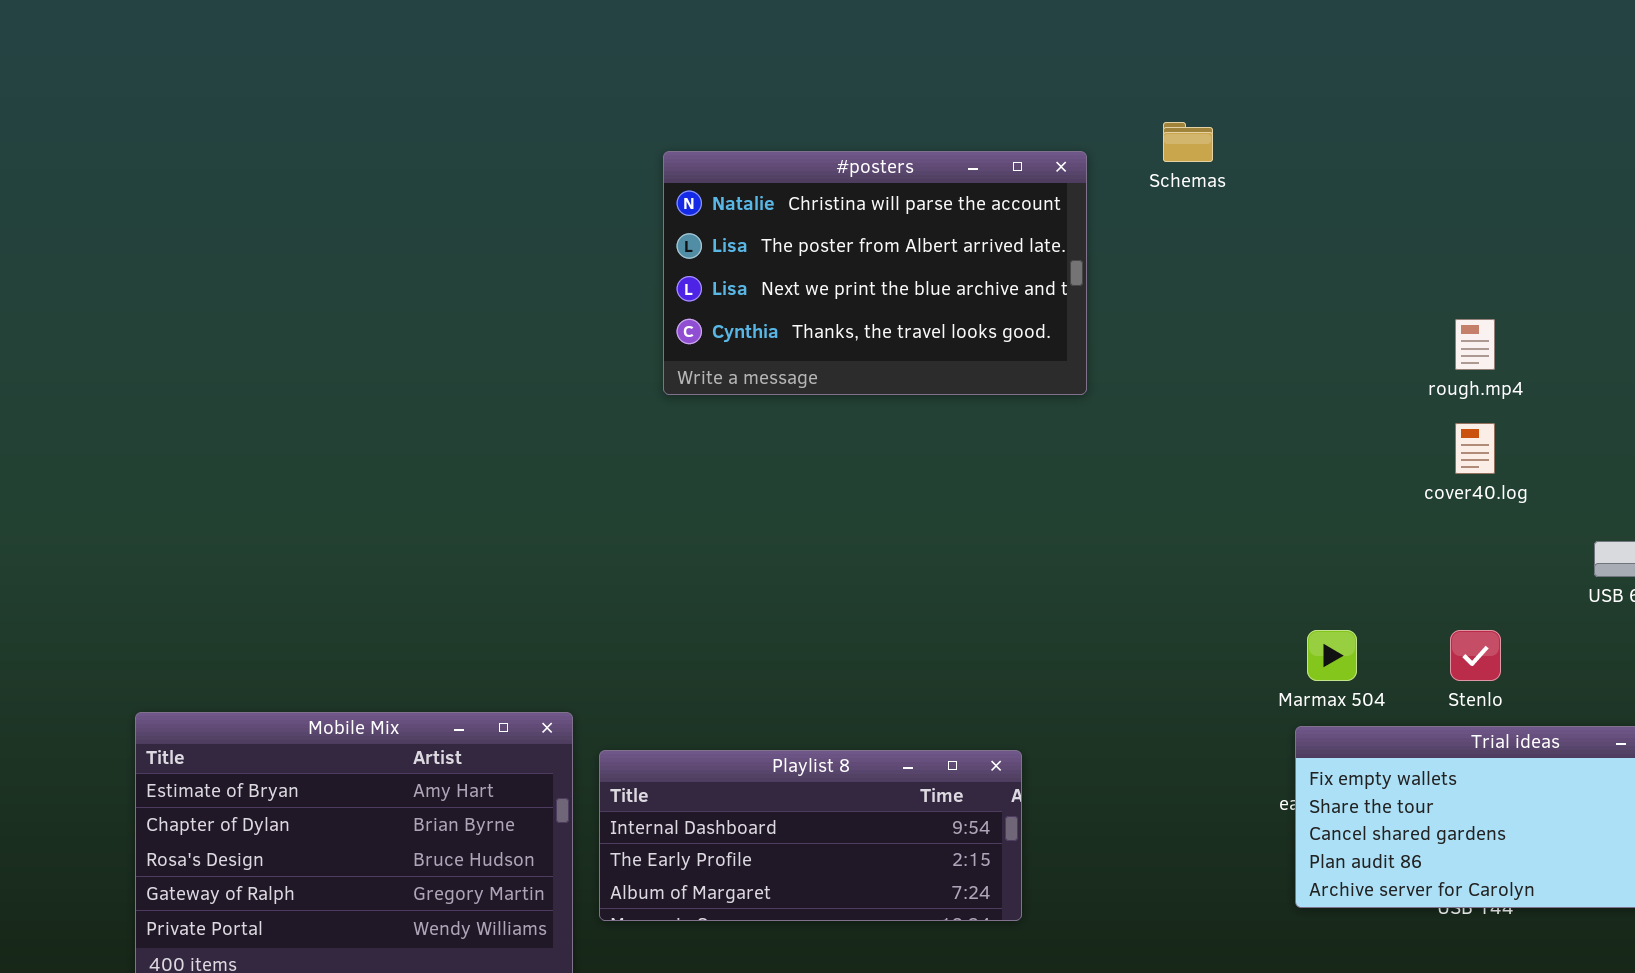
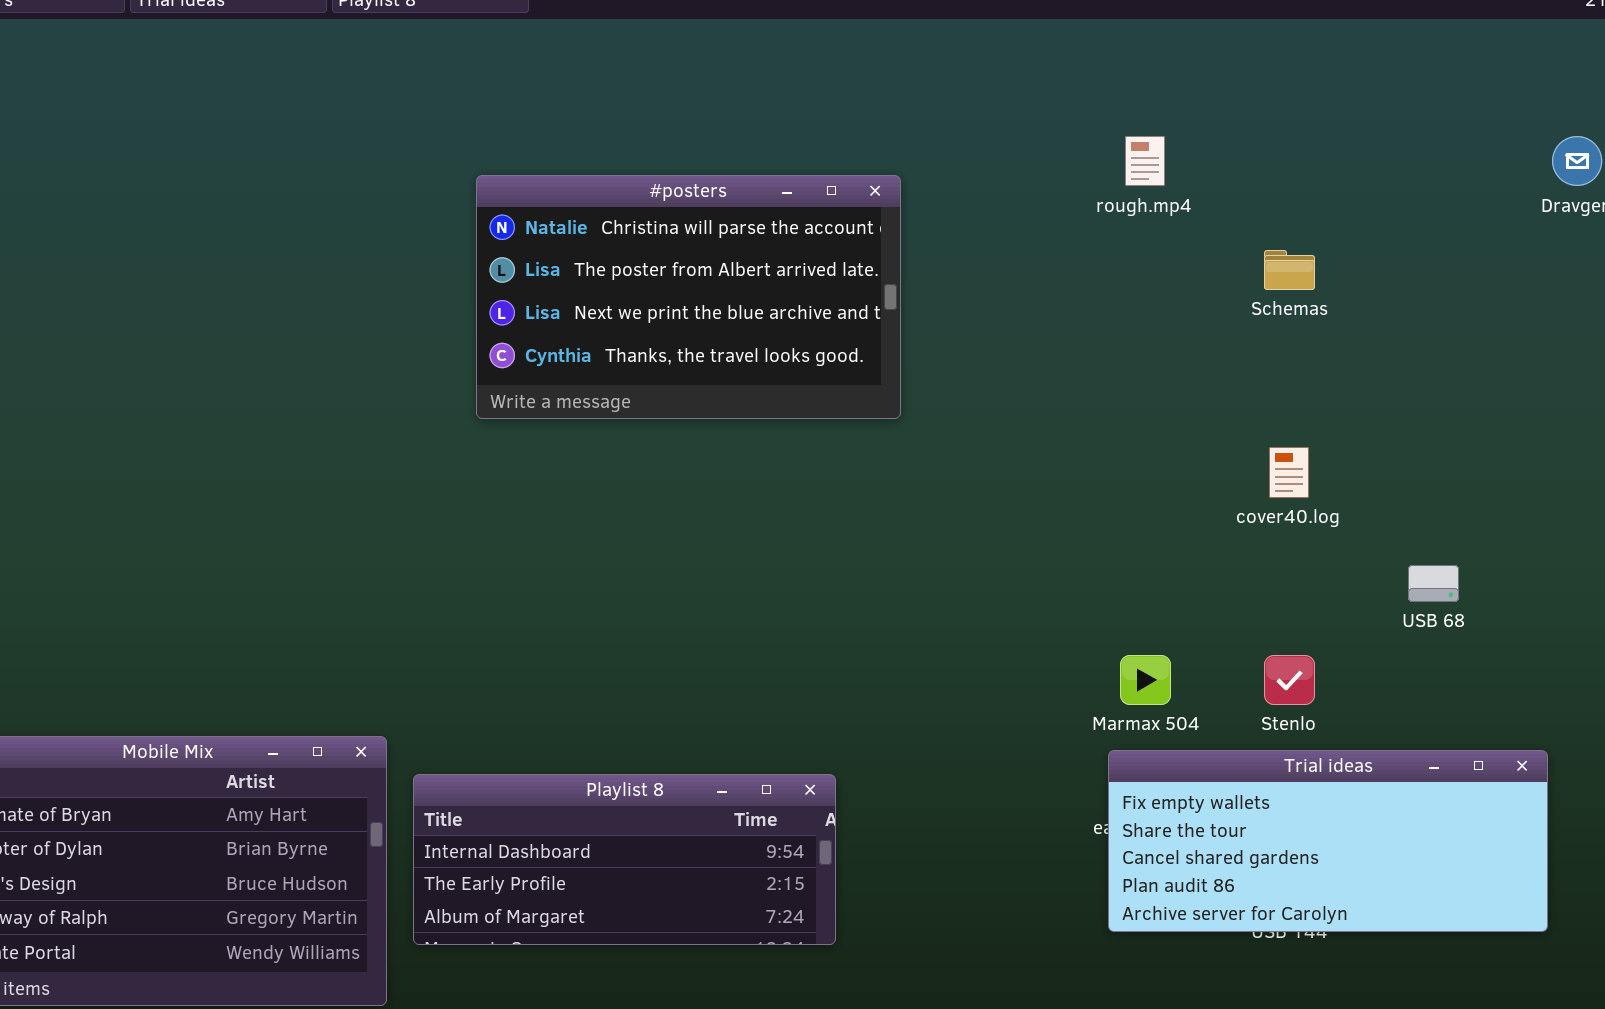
Schemas: [1163,122,1213,162] -> [1264,250,1315,290], moved
rough.mp4: [1455,319,1495,370] -> [1125,136,1165,186], moved

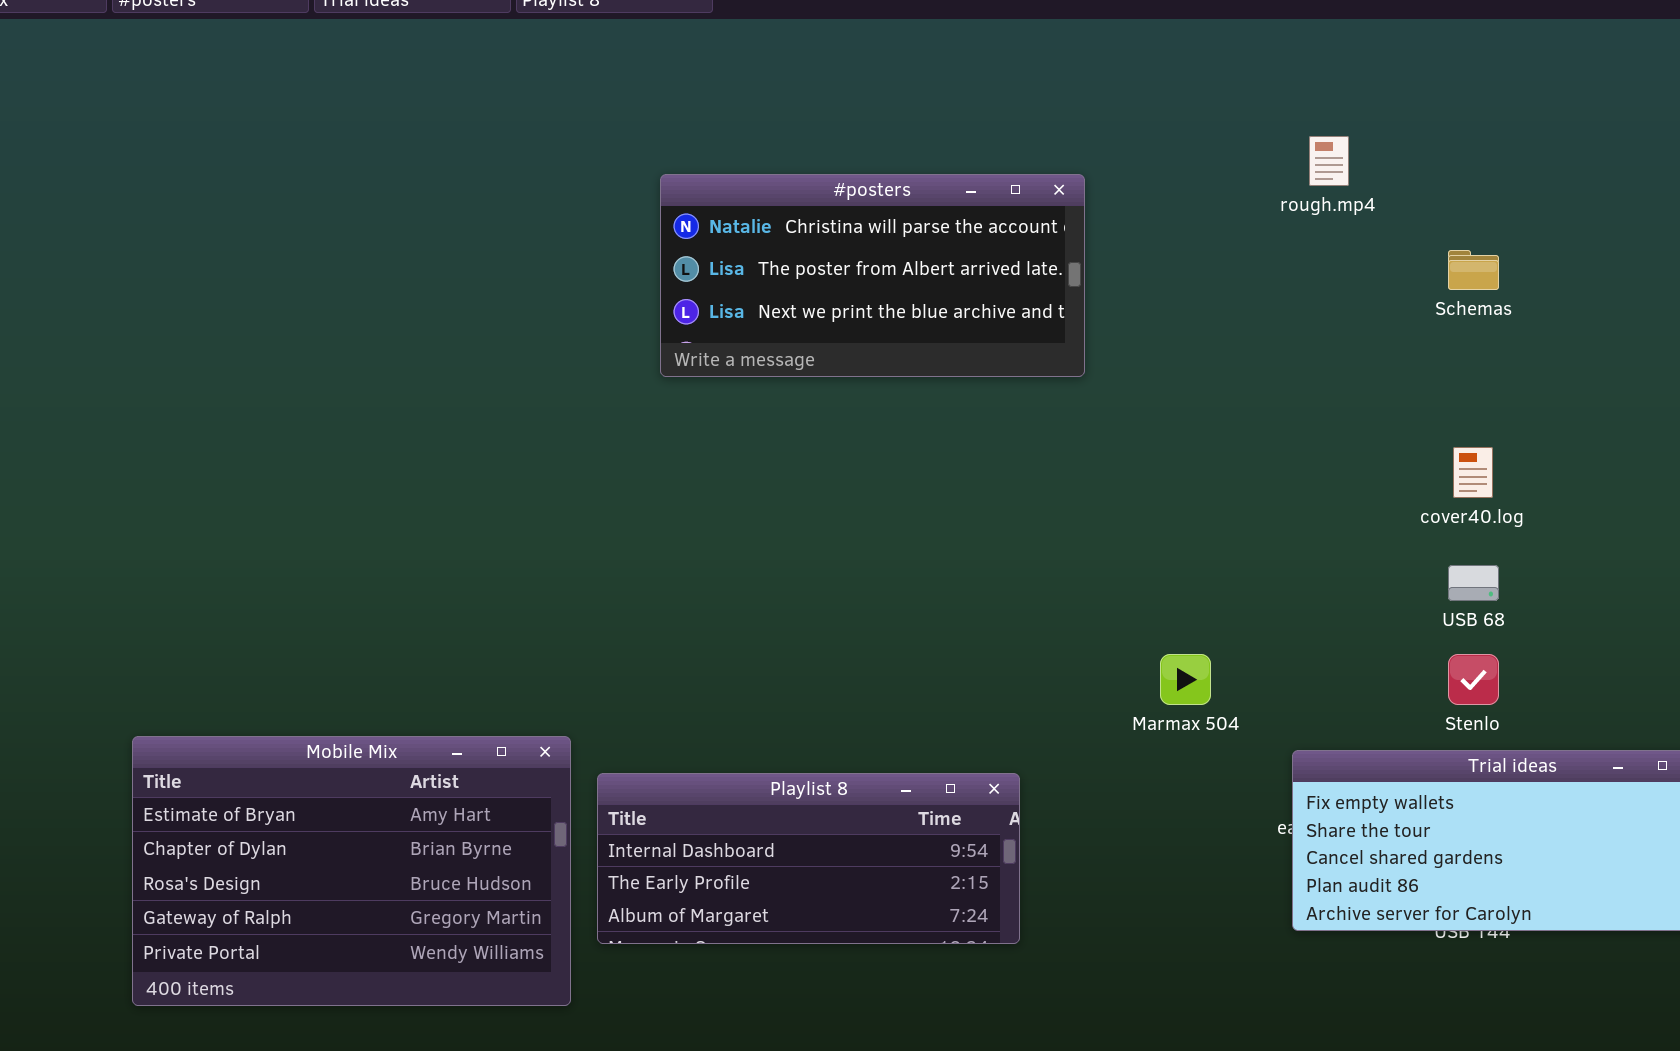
#posters: [476,175,901,419] -> [660,174,1085,377], resized
USB 68: [1408,565,1459,602] -> [1448,565,1499,601], moved
Marmax 504: [1120,655,1171,705] -> [1160,654,1211,705], moved

